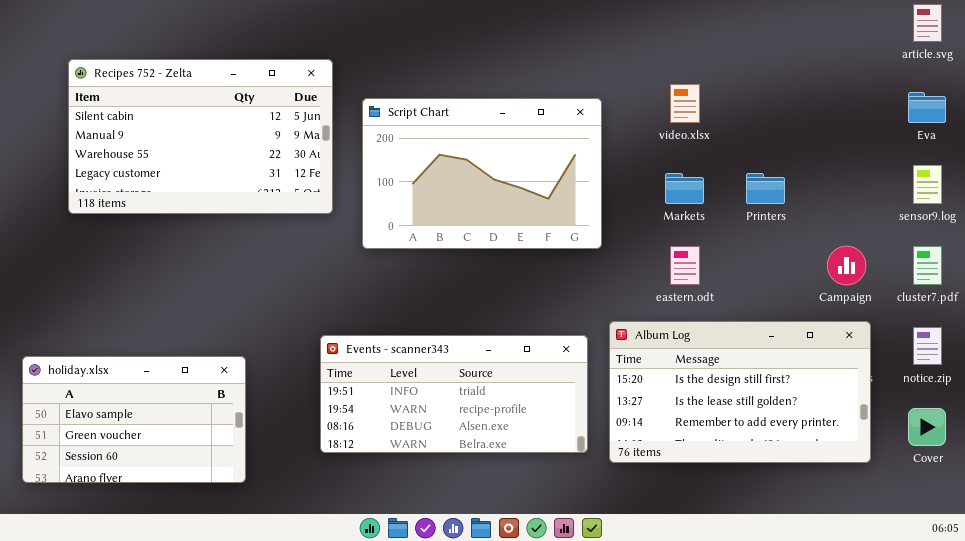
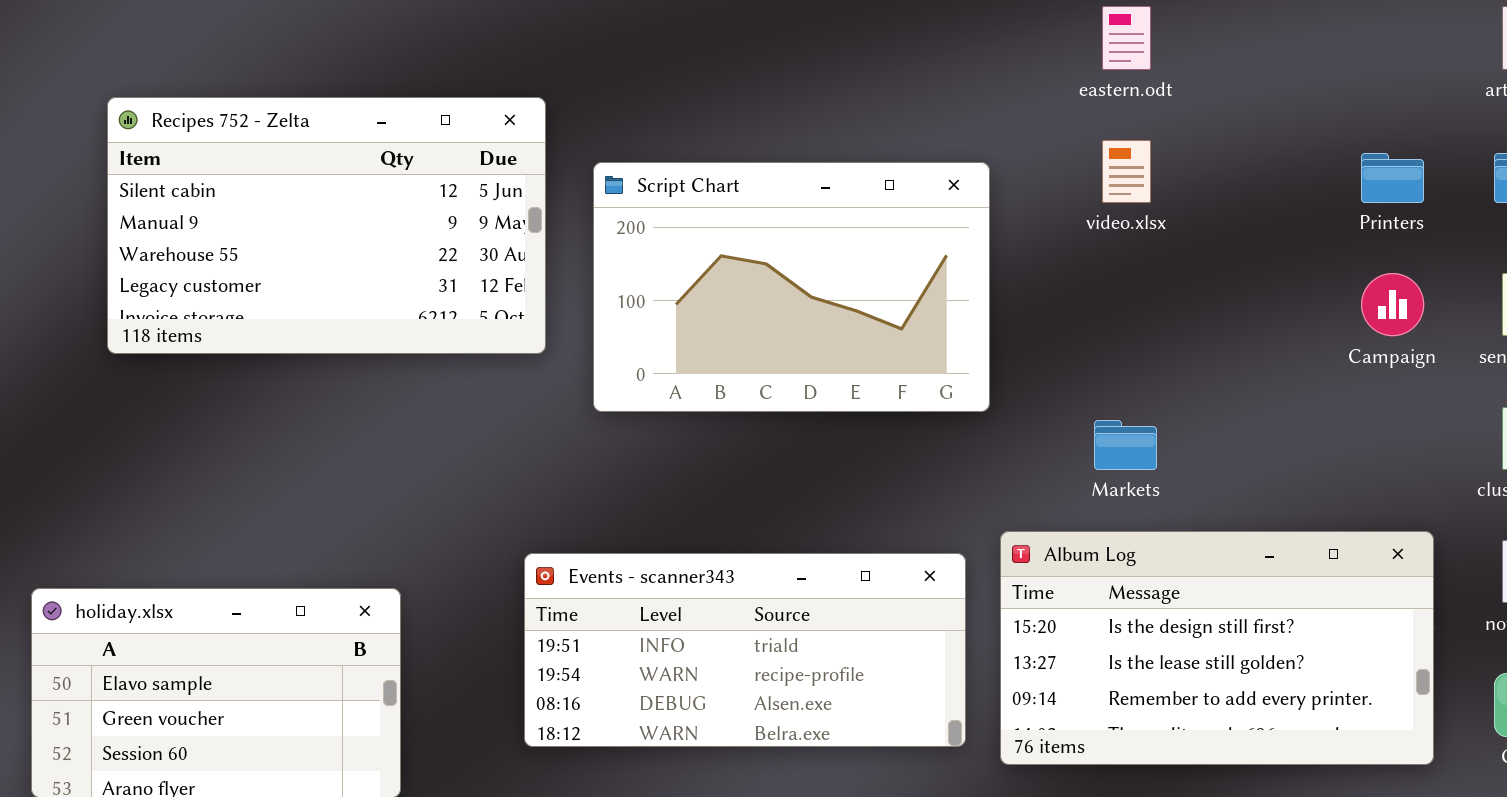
Markets: [665,173,704,204] -> [1094,420,1157,470], moved
Printers: [746,173,785,204] -> [1361,153,1424,203], moved
eastern.odt: [670,246,700,285] -> [1102,6,1151,70], moved
Campaign: [827,246,866,285] -> [1361,273,1424,336], moved

